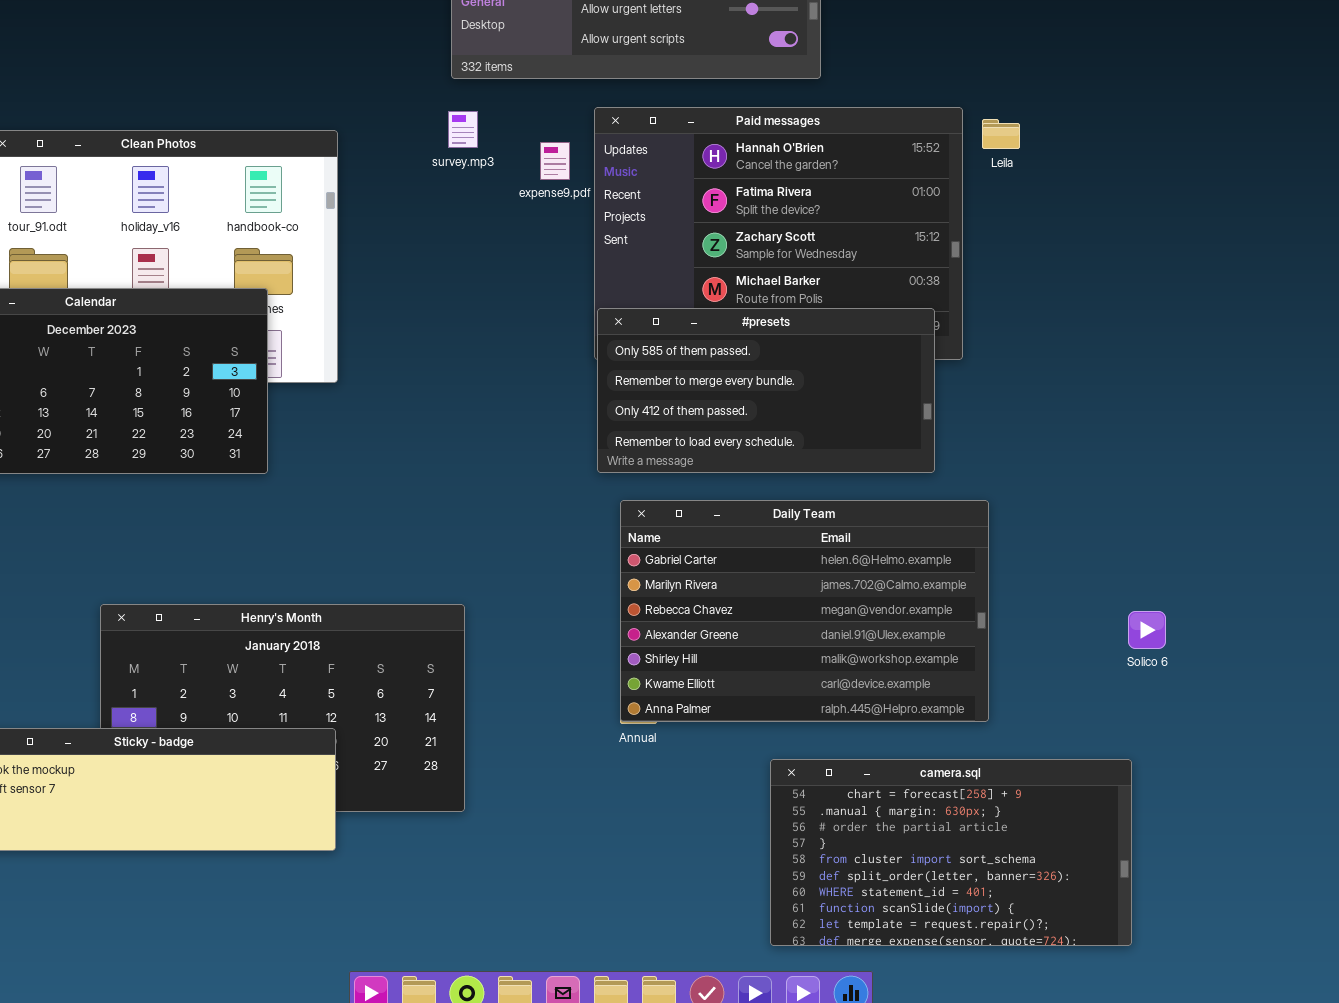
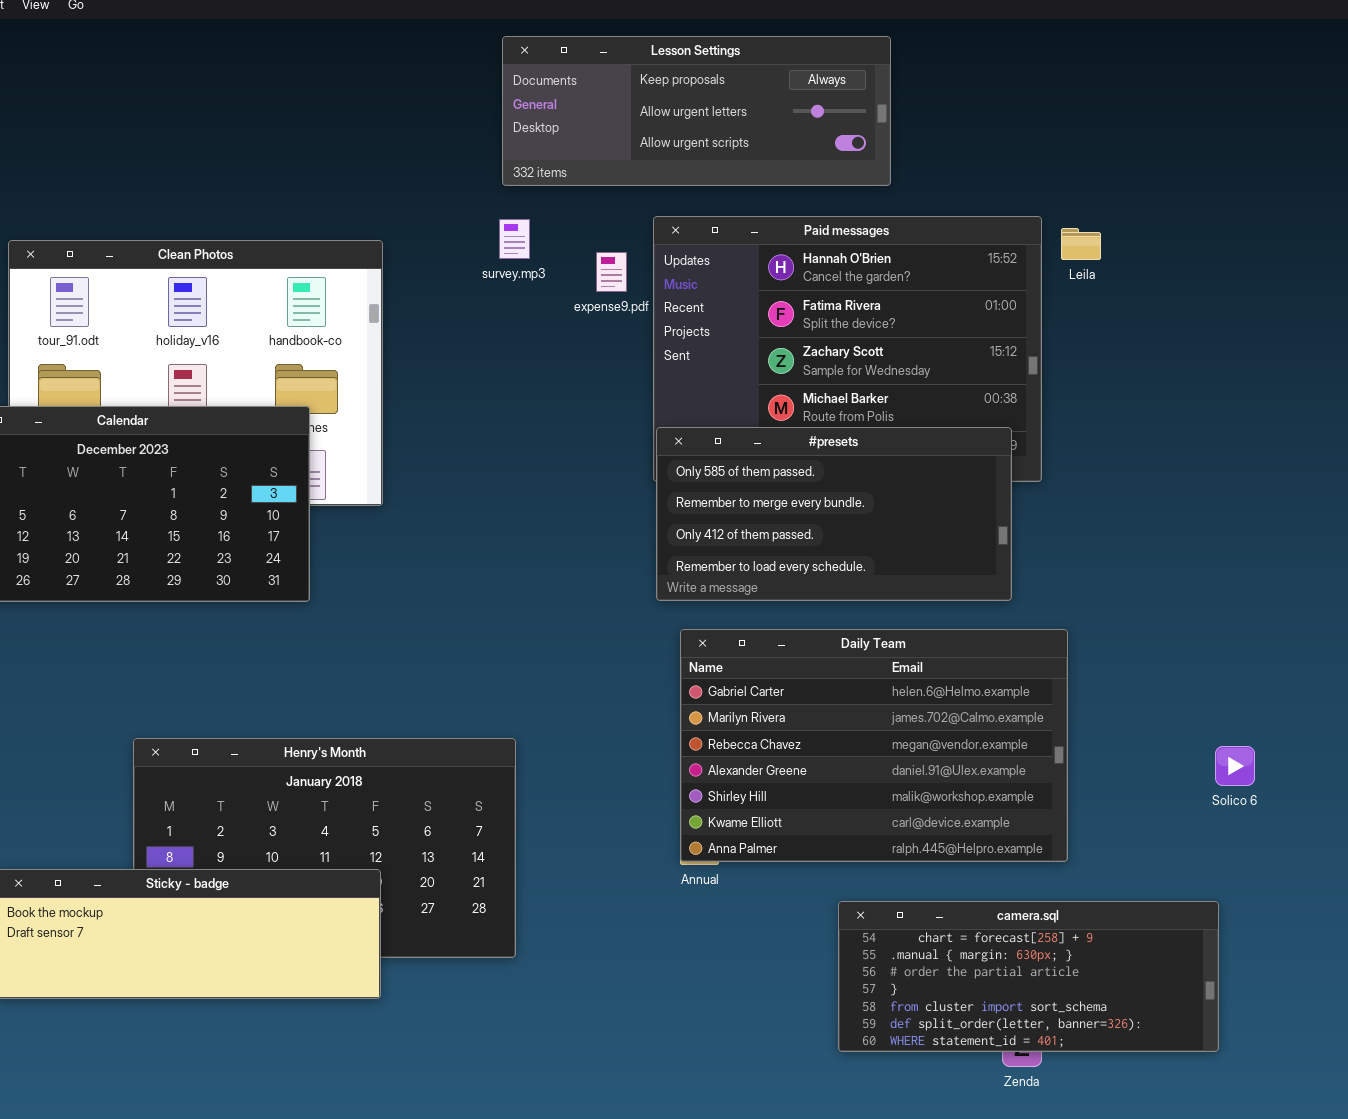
camera.sql: [770,759,1132,946] -> [838,901,1219,1052], resized

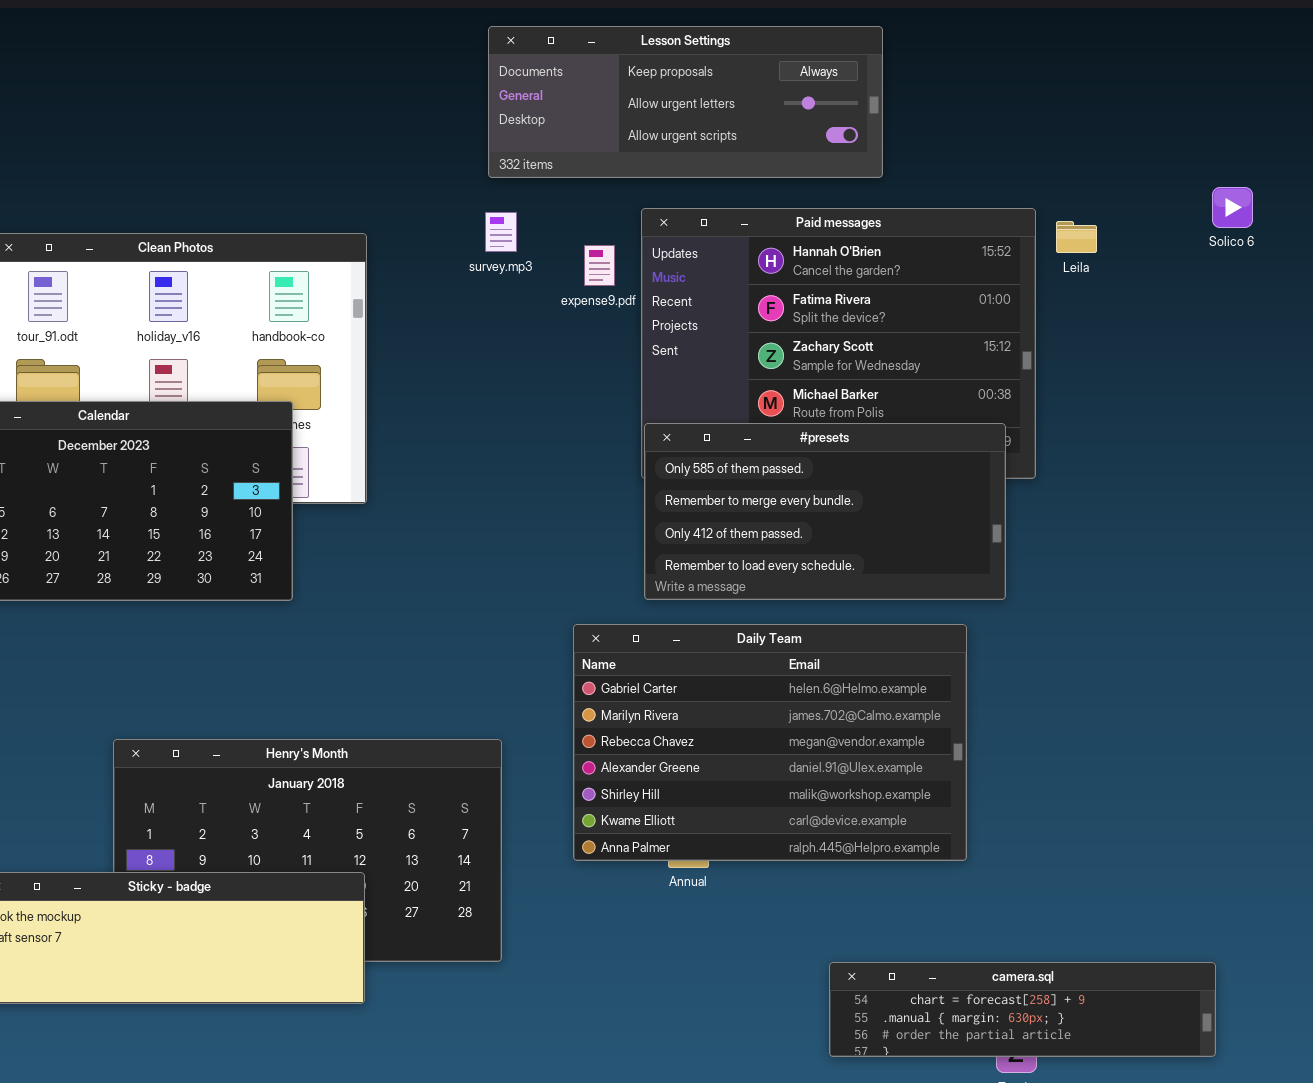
Daily Team: [680,629,1068,862] -> [573,624,967,861], moved
Solico 6: [1215,746,1255,786] -> [1212,187,1253,228], moved
camera.sql: [838,901,1219,1052] -> [829,962,1216,1057], resized

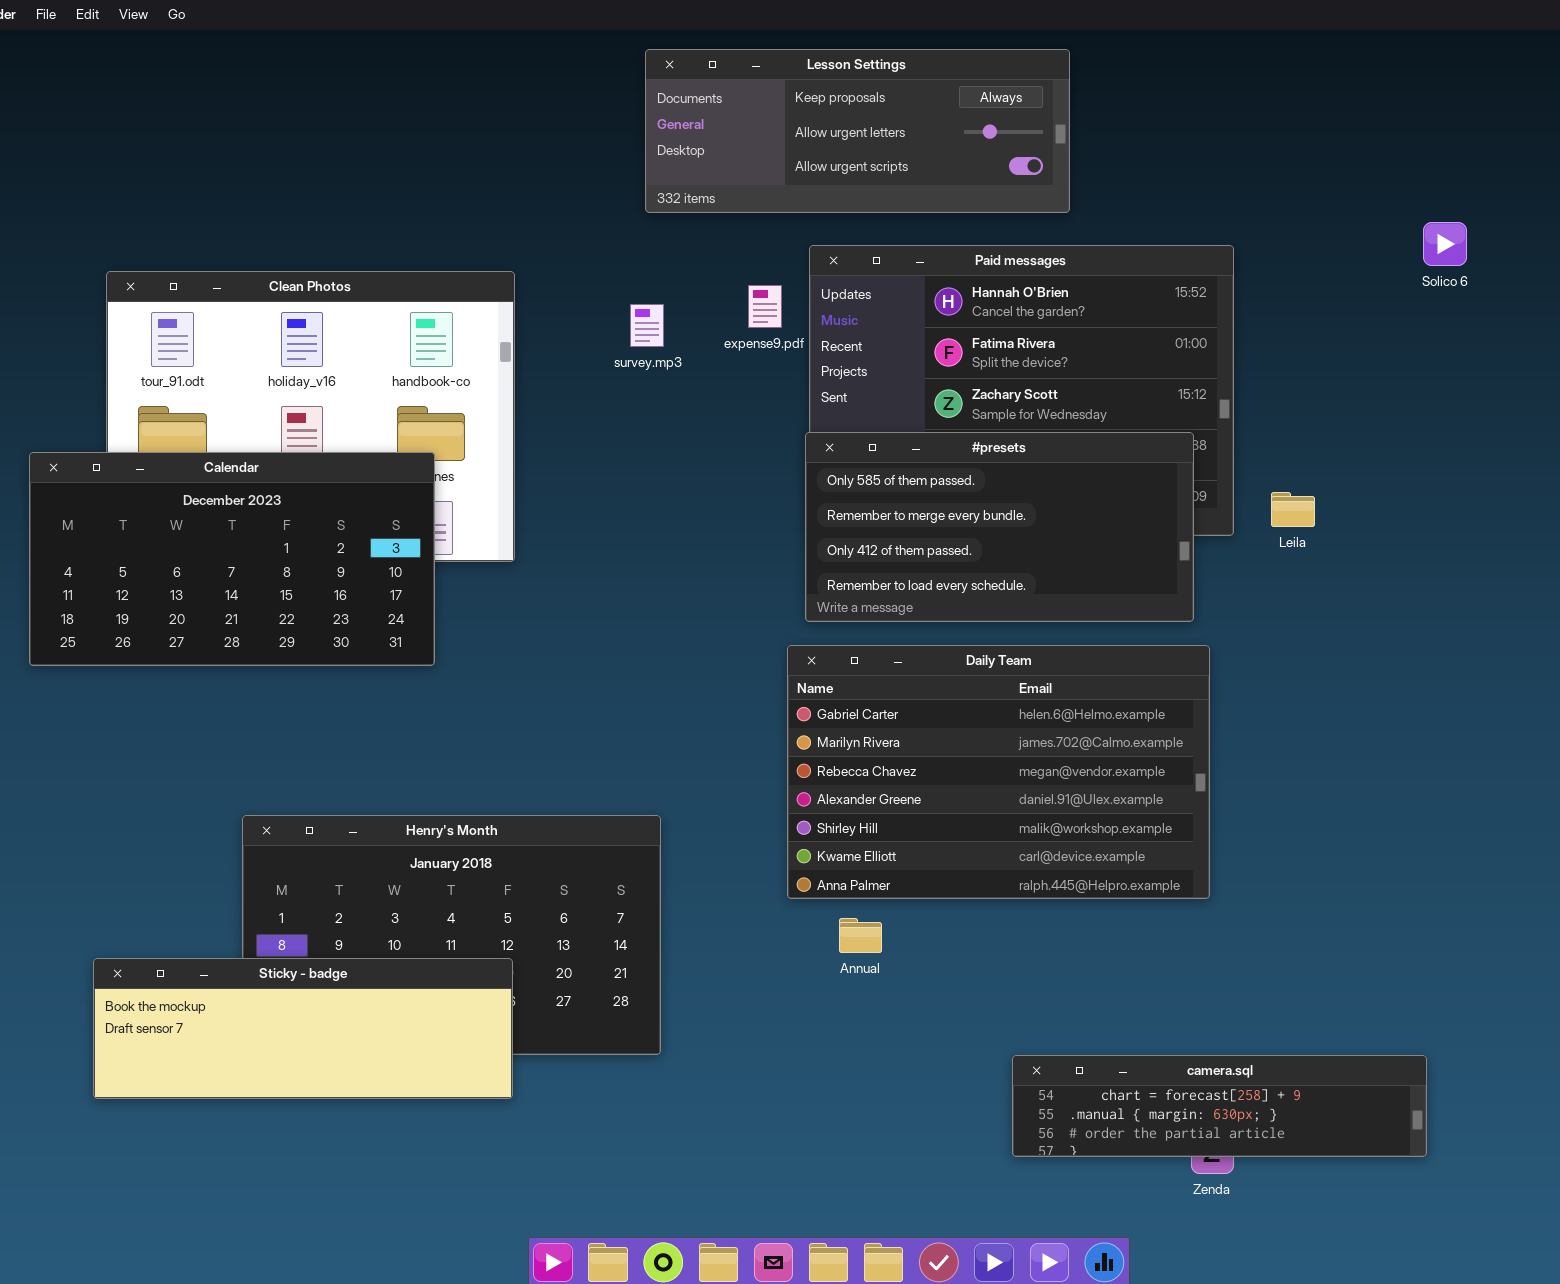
survey.mp3: [485,212,517,252] -> [630,304,664,347], moved
Leila: [1056,221,1097,253] -> [1271,492,1315,527], moved
#presets: [644,423,1006,600] -> [805,432,1194,622], moved
Daily Team: [573,624,967,861] -> [787,645,1210,899], moved

